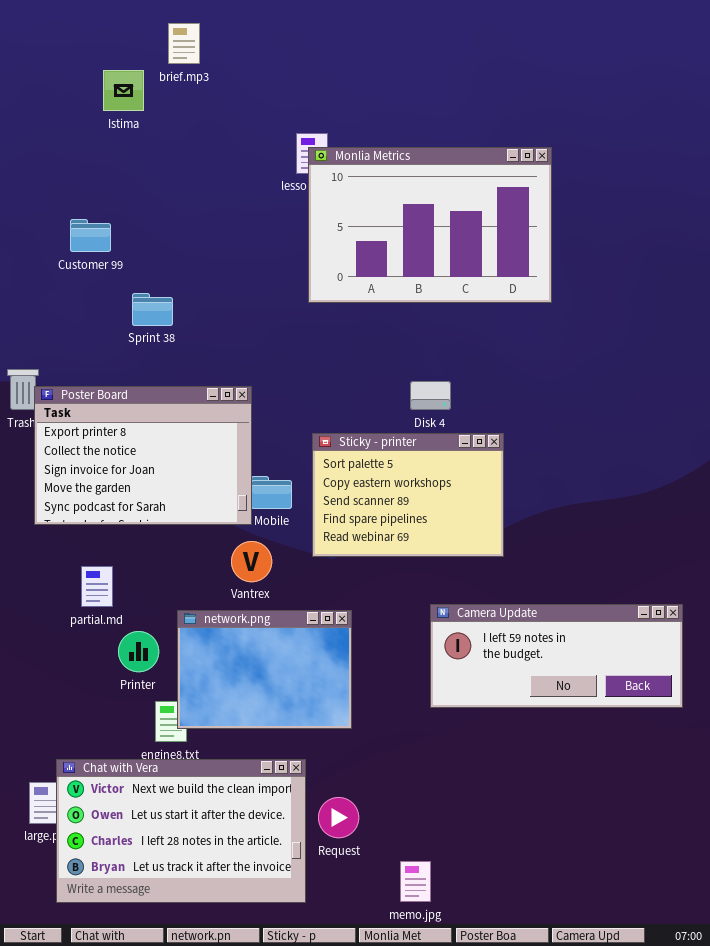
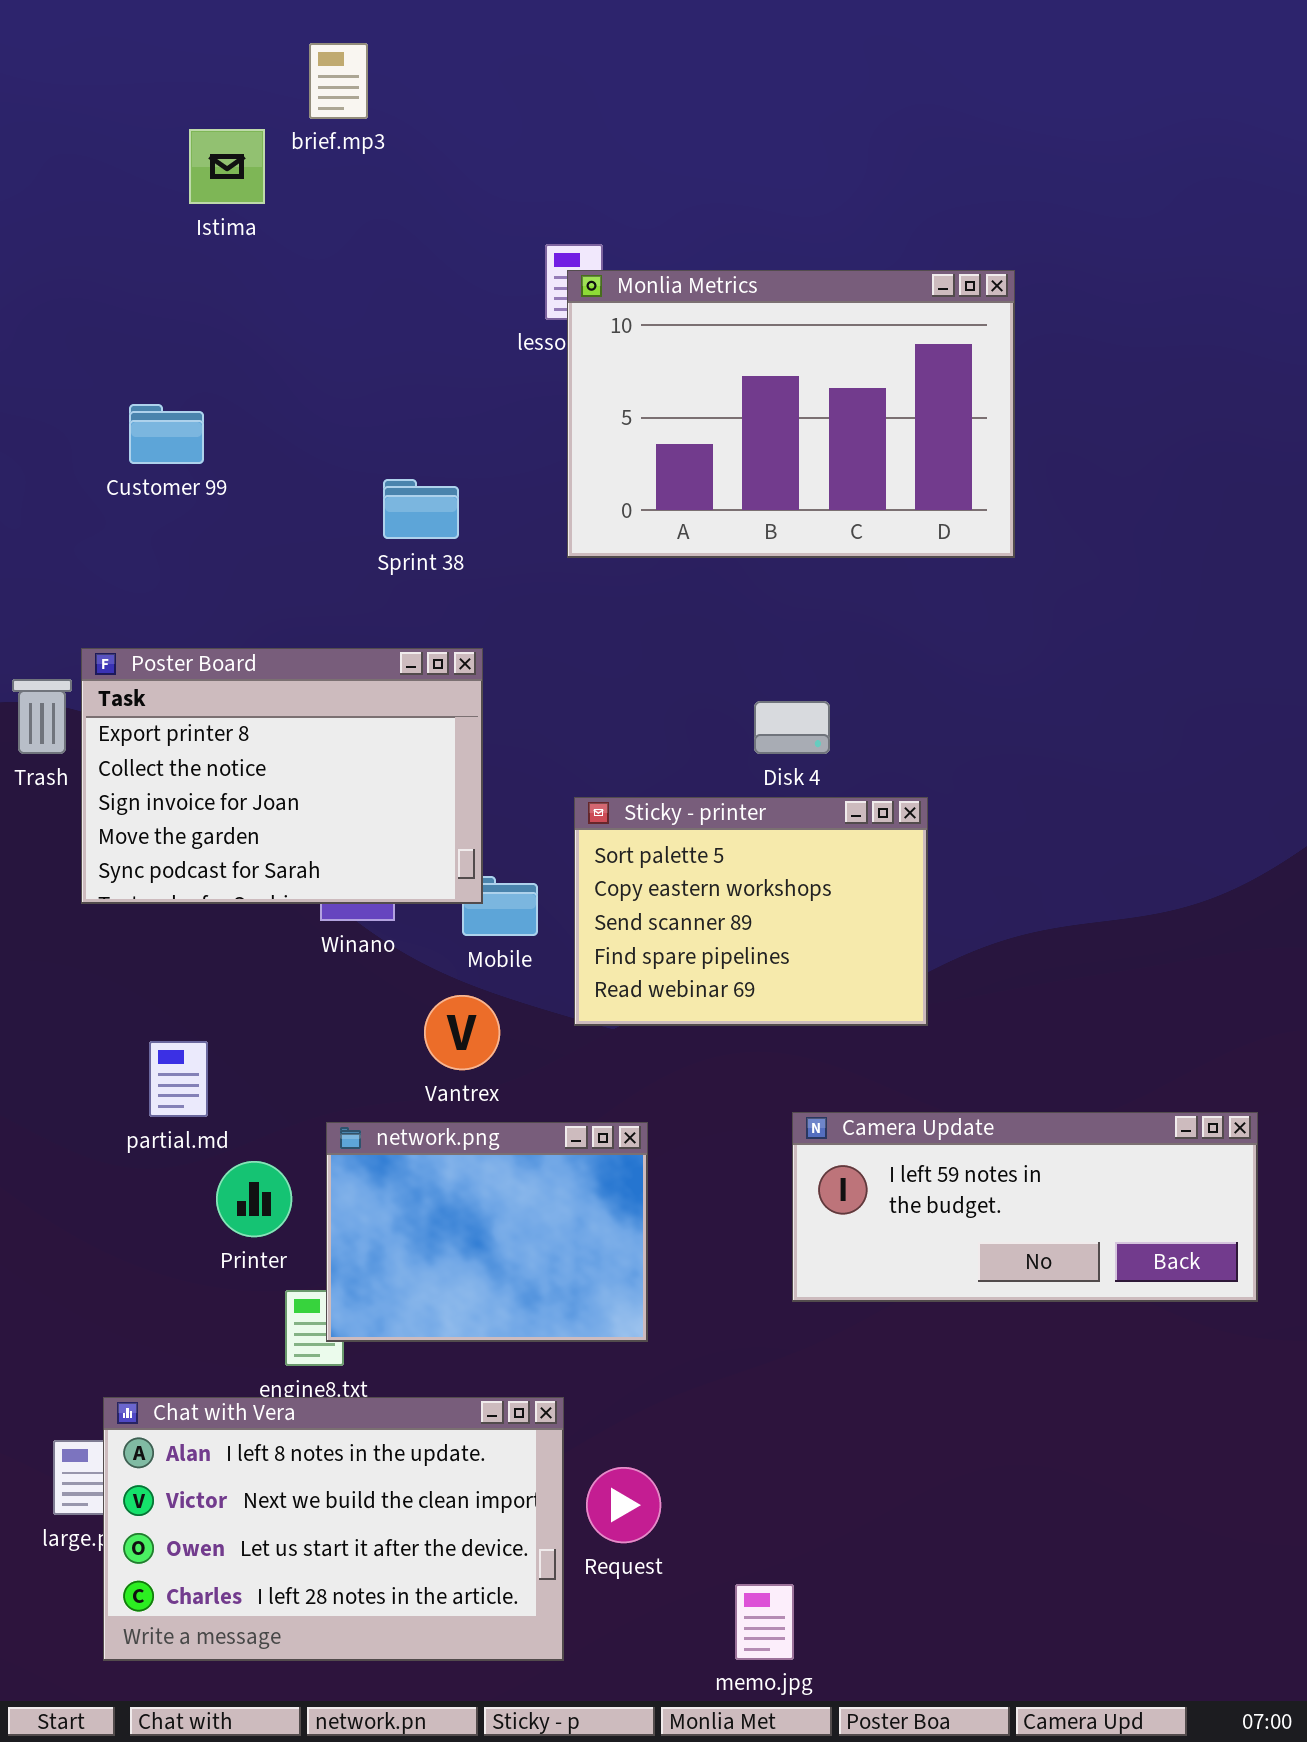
Sprint 38: [132,293,173,326] -> [383,479,459,539], moved
Poster Board: [34,386,252,525] -> [81,648,483,904], moved
Chat with Vera: [56,759,306,903] -> [103,1397,564,1661], scrolled up 1 row

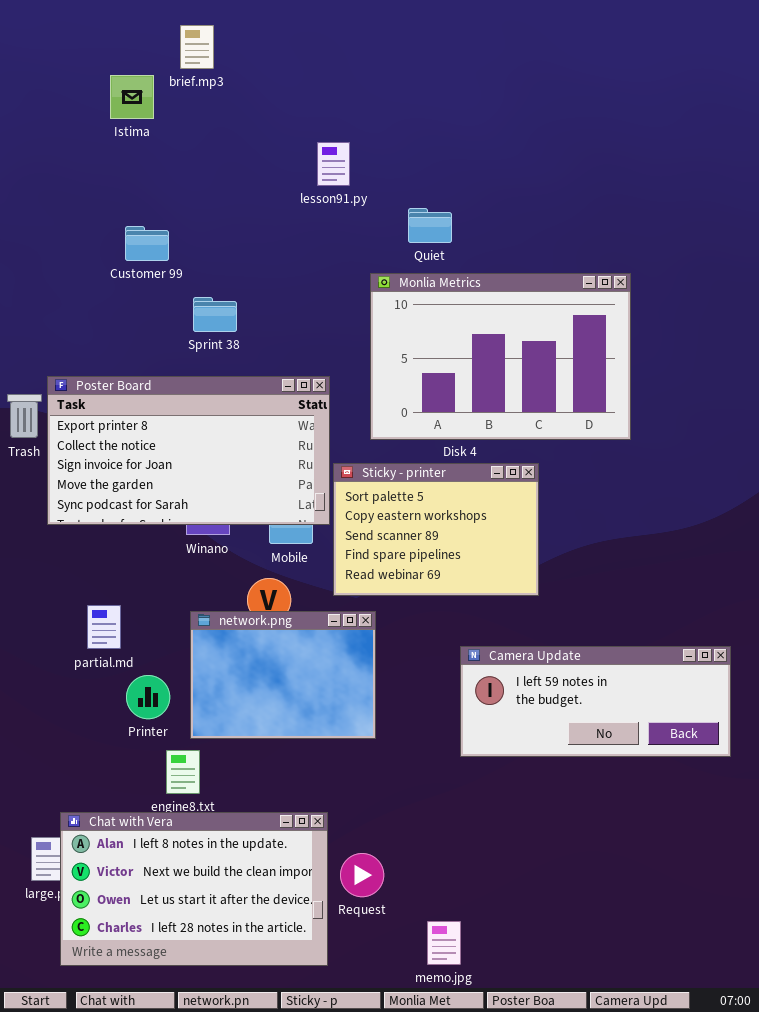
Monlia Metrics: [567,270,1015,558] -> [370,273,631,440], moved
Customer 99: [129,404,204,464] -> [125,226,169,261], moved
Sprint 38: [383,479,459,539] -> [193,297,237,332], moved
Poster Board: [81,648,483,904] -> [47,376,330,525], resized
network.png: [326,1122,648,1342] -> [190,611,376,739], moved

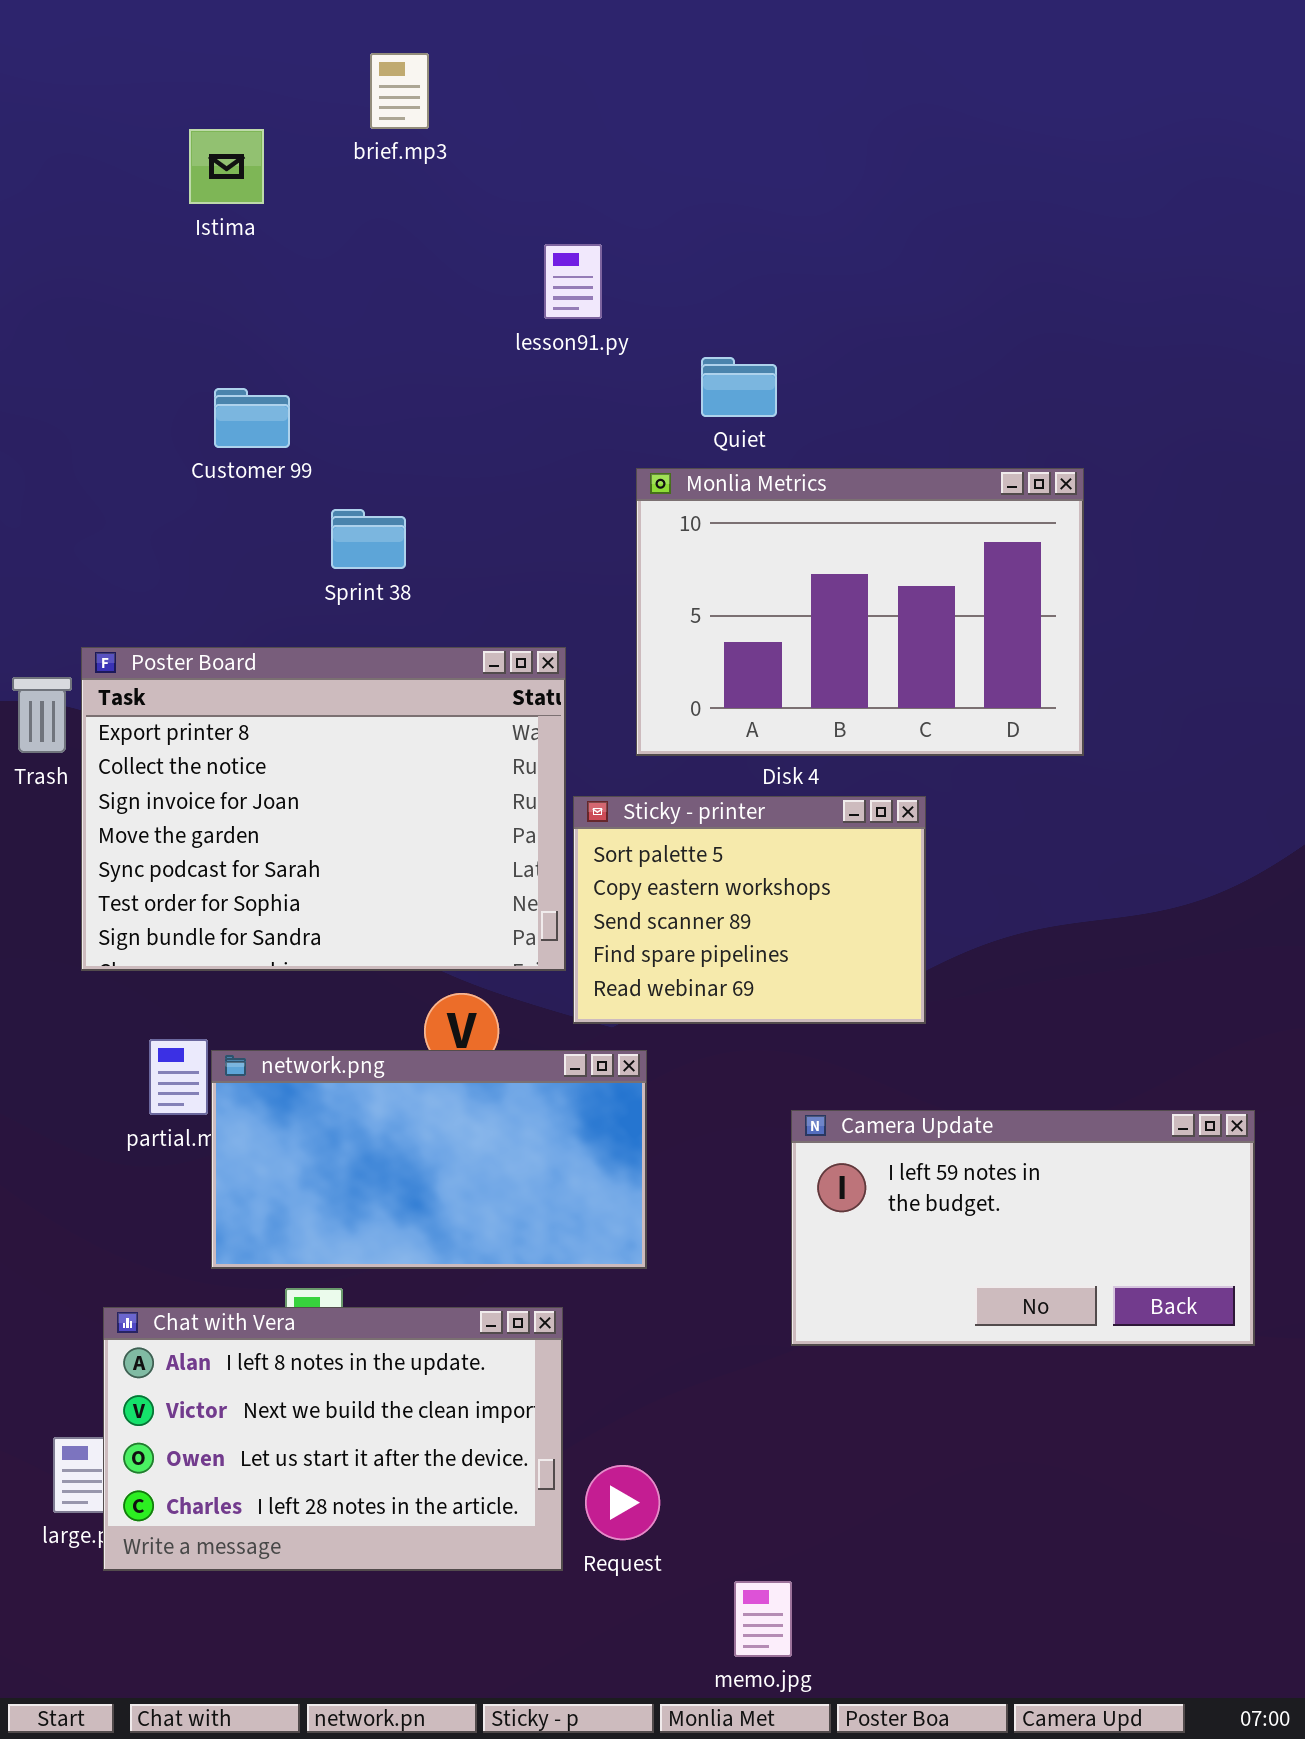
brief.mp3: [180,25,214,69] -> [370,53,429,129], moved
Poster Board: [47,376,330,525] -> [81,647,566,971], resized
network.png: [190,611,376,739] -> [211,1050,647,1269], resized
Camera Update: [460,646,731,757] -> [791,1110,1255,1346], resized
Chat with Vera: [60,812,328,966] -> [103,1307,563,1571], moved

